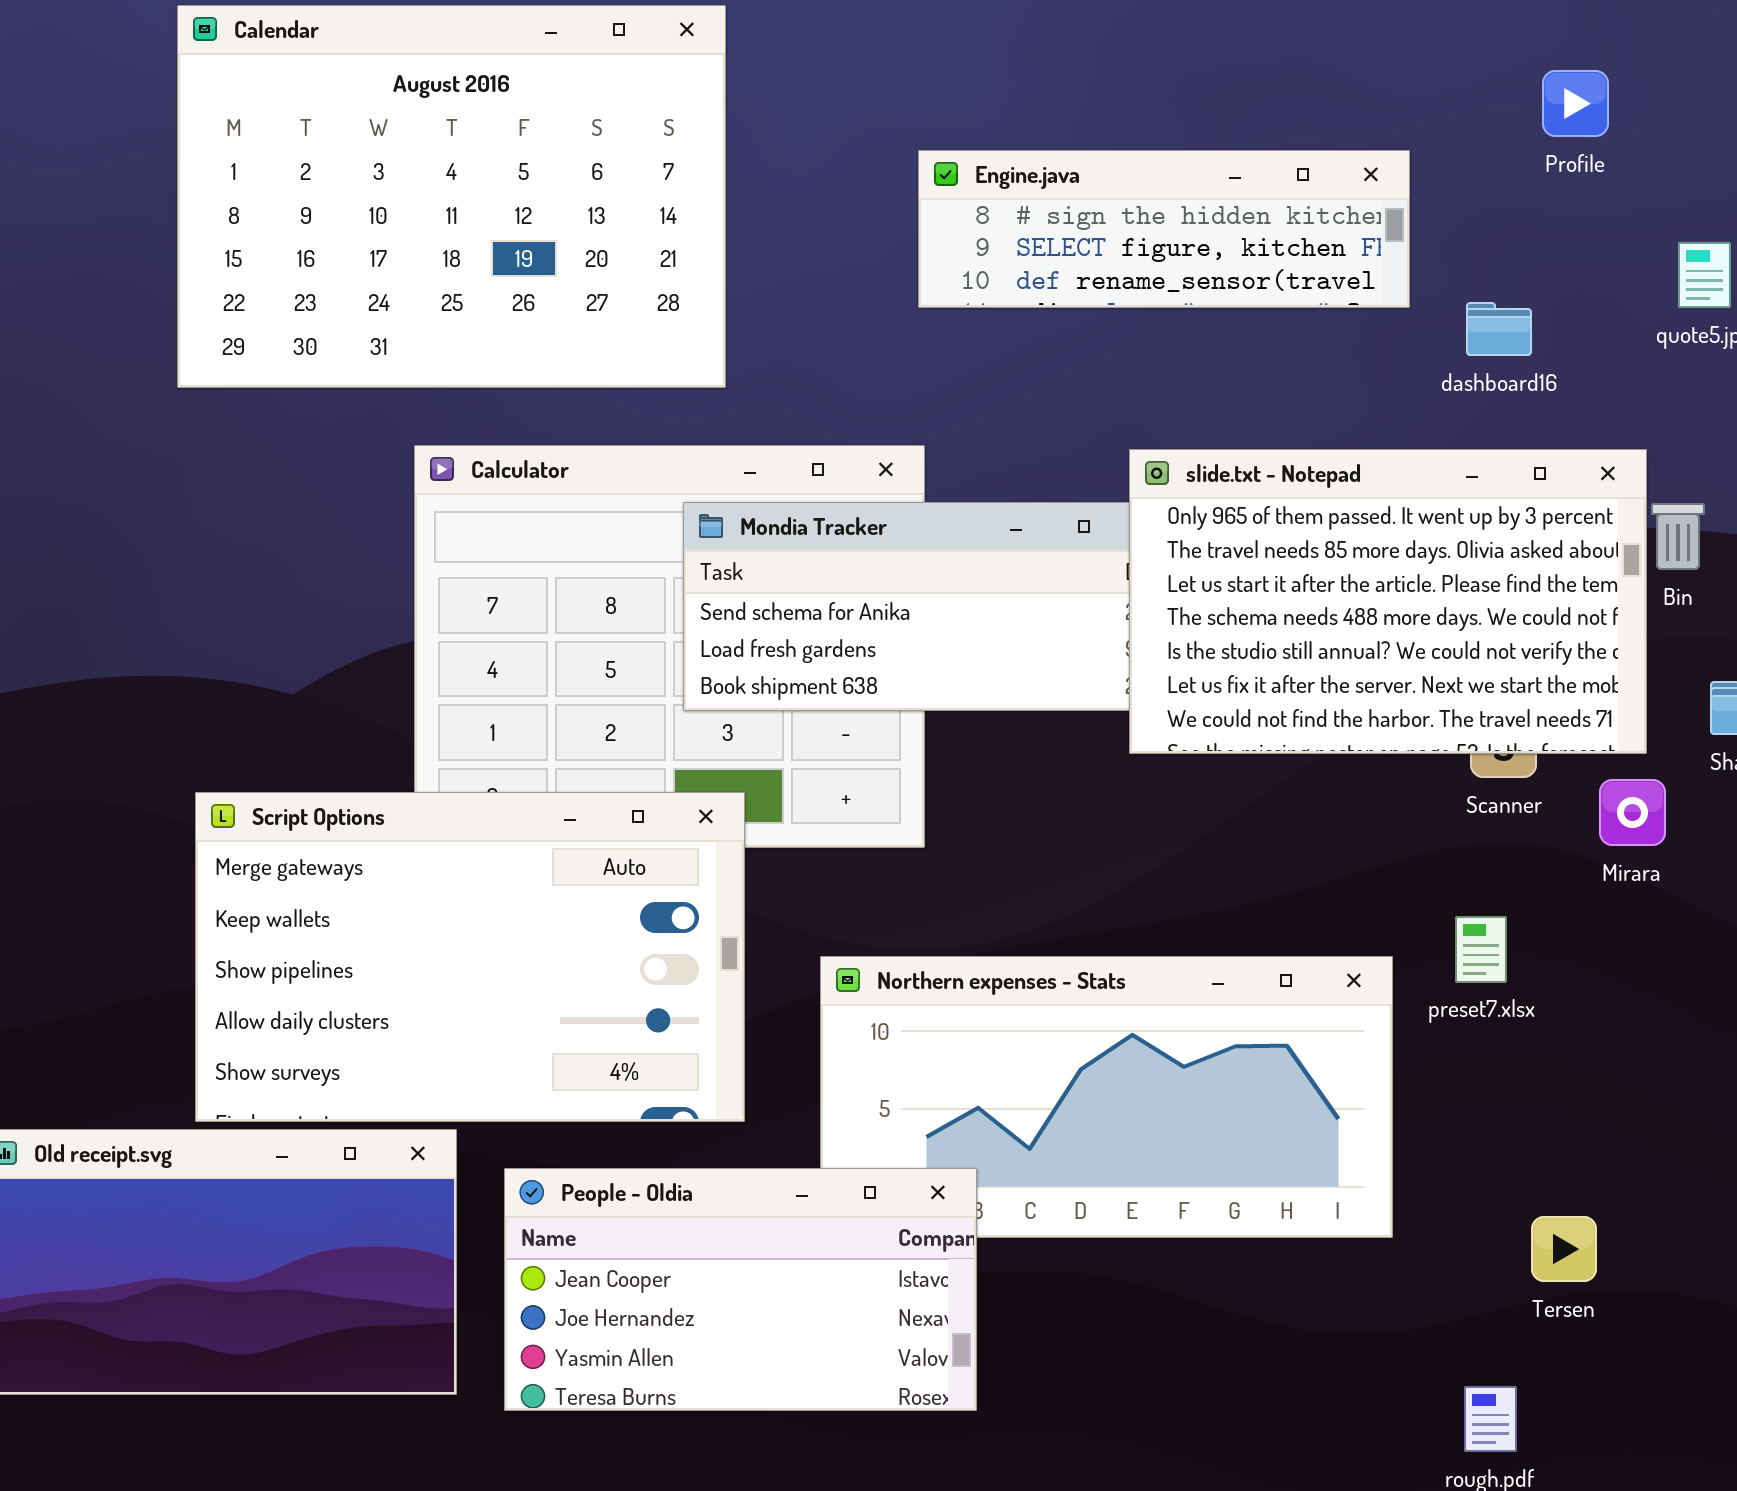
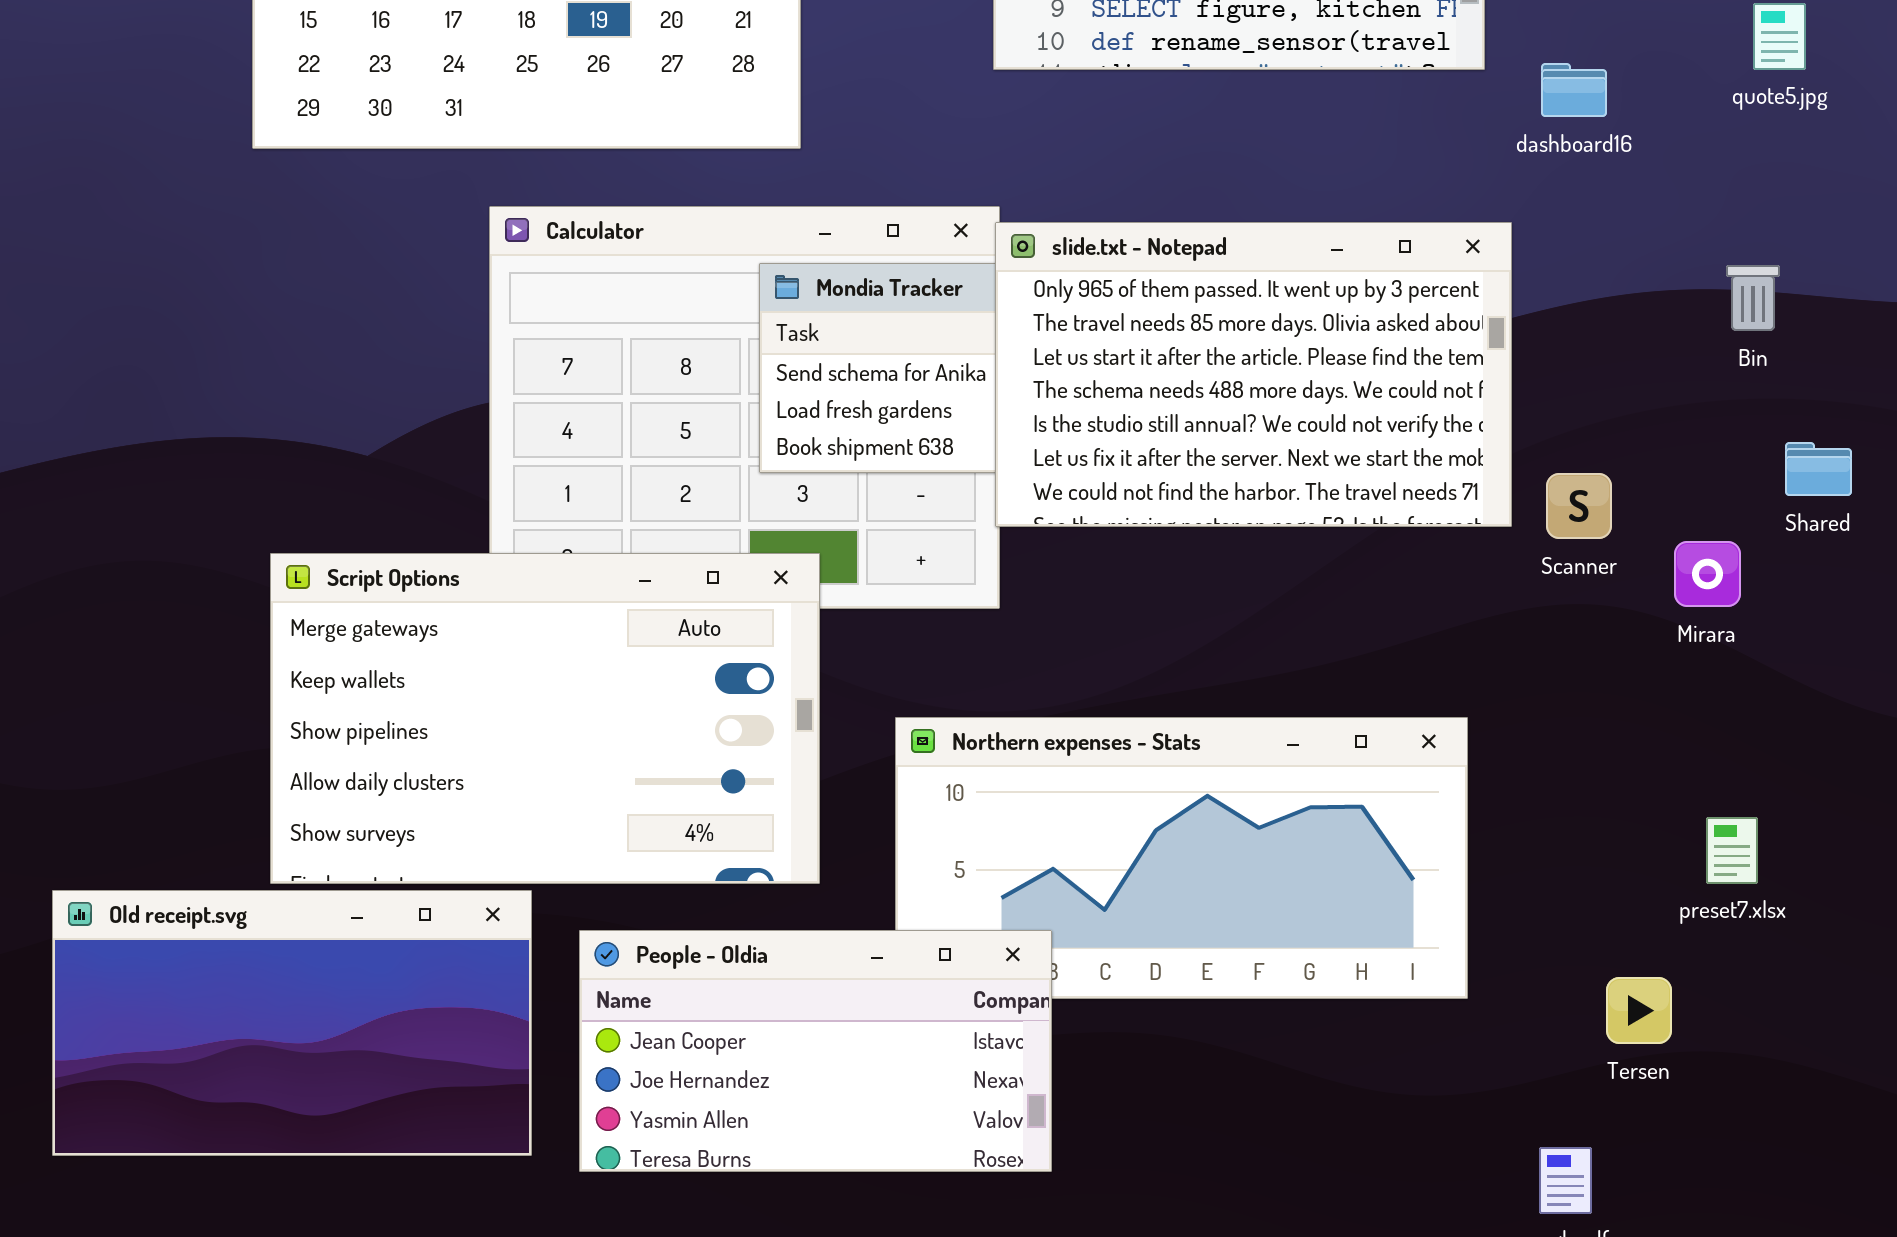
slide.txt - Notepad: [1129,449,1647,754] -> [995,222,1512,527], moved
preset7.xlsx: [1455,916,1507,983] -> [1706,817,1758,884], moved

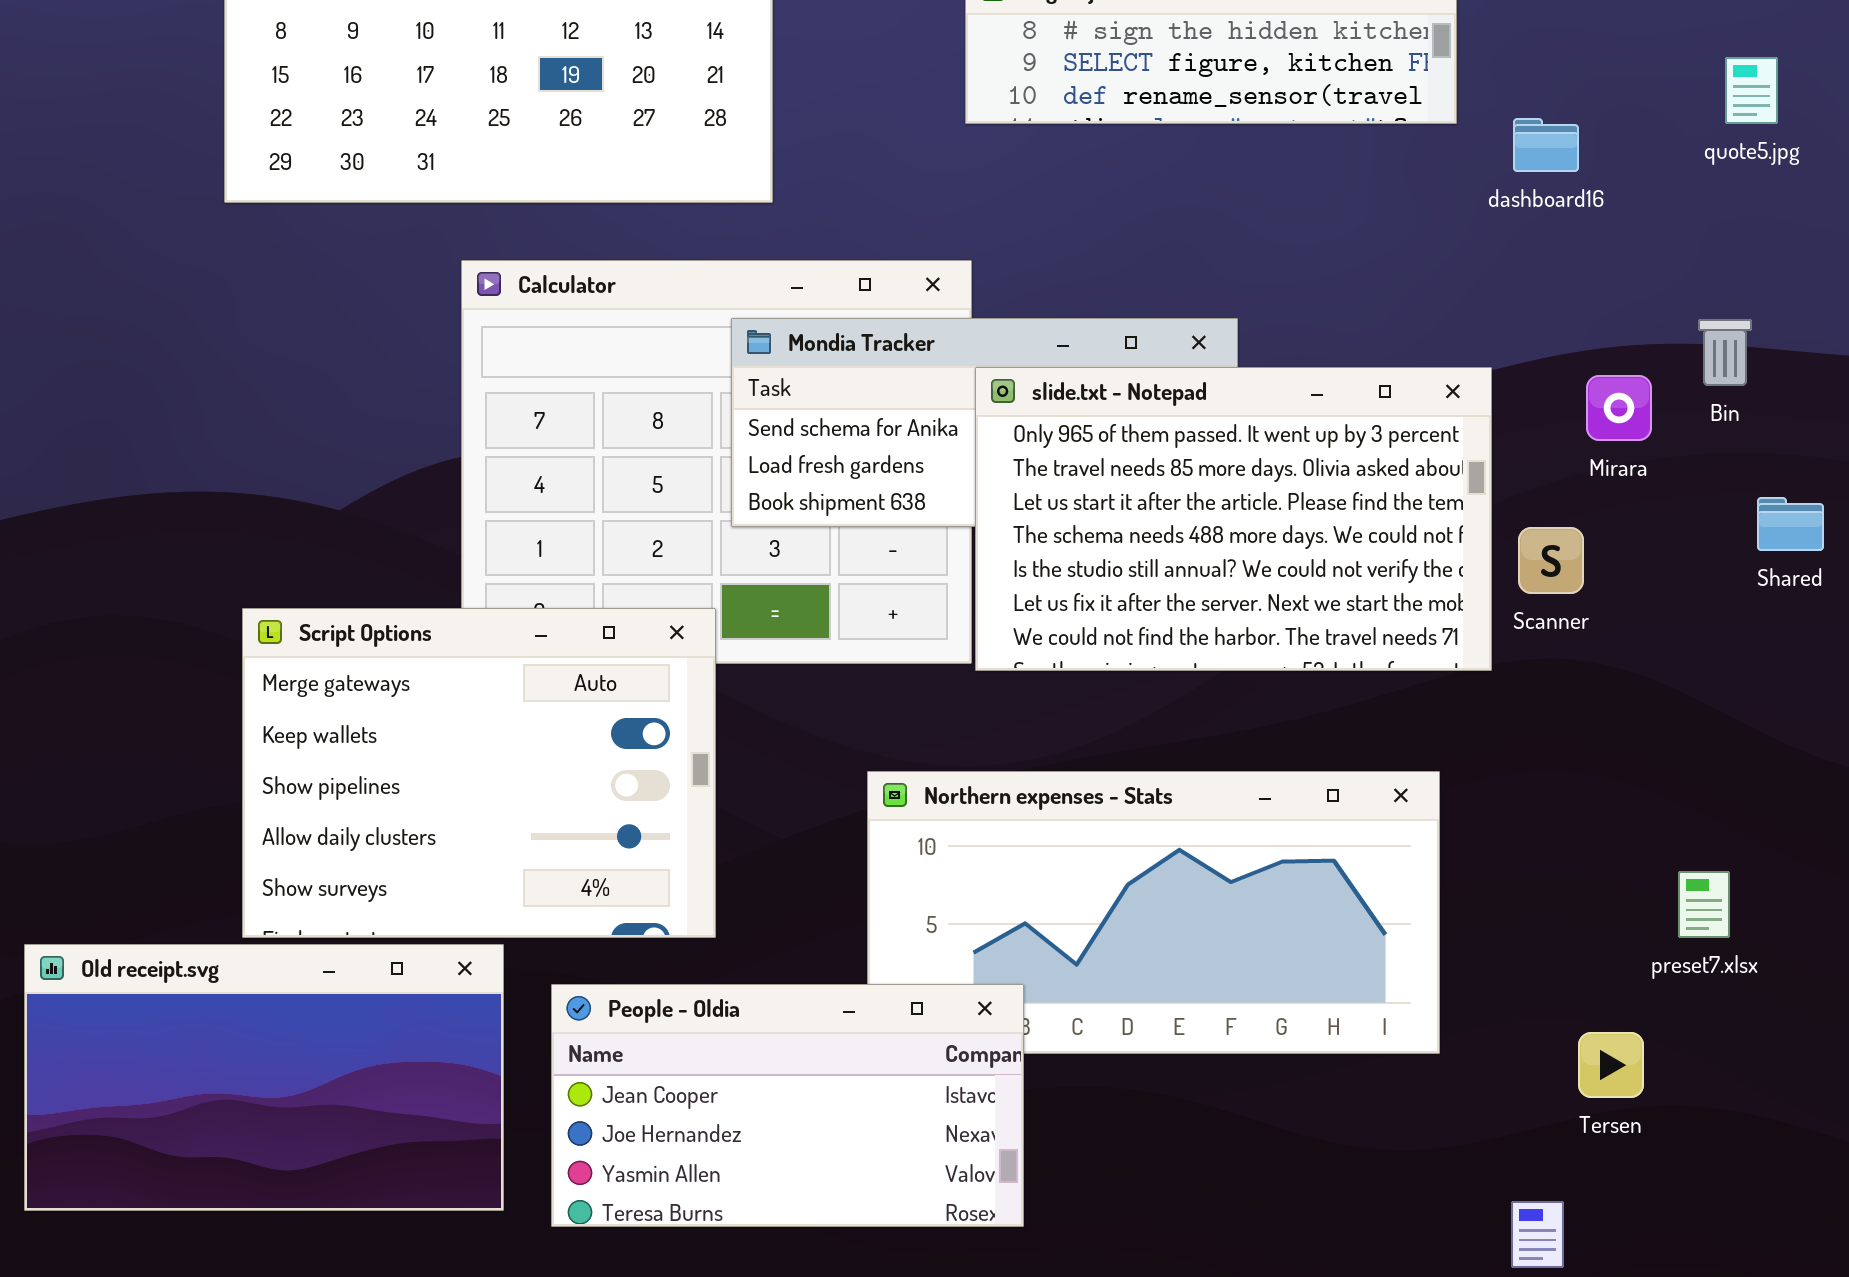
slide.txt - Notepad: [995,222,1512,527] -> [975,367,1492,671], moved
Mirara: [1674,541,1741,607] -> [1586,375,1652,441], moved
Script Options: [270,553,820,884] -> [242,608,716,938], resized

